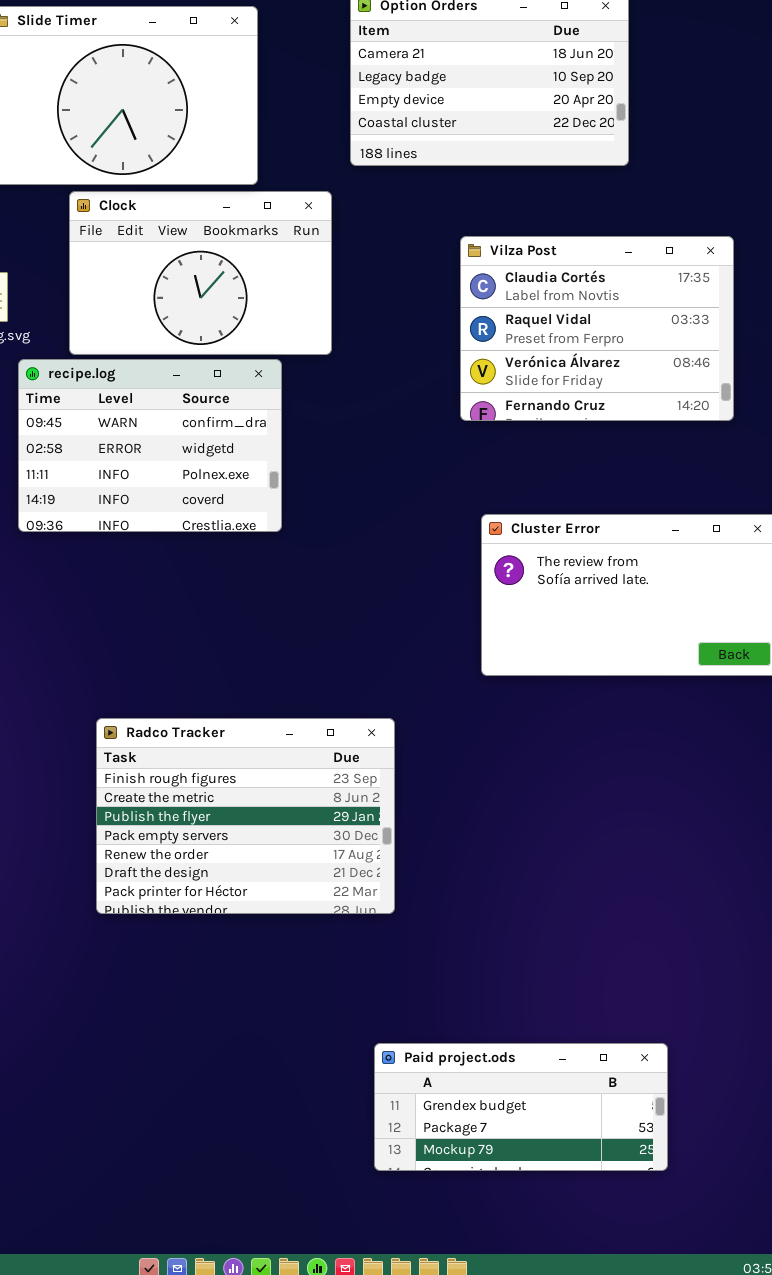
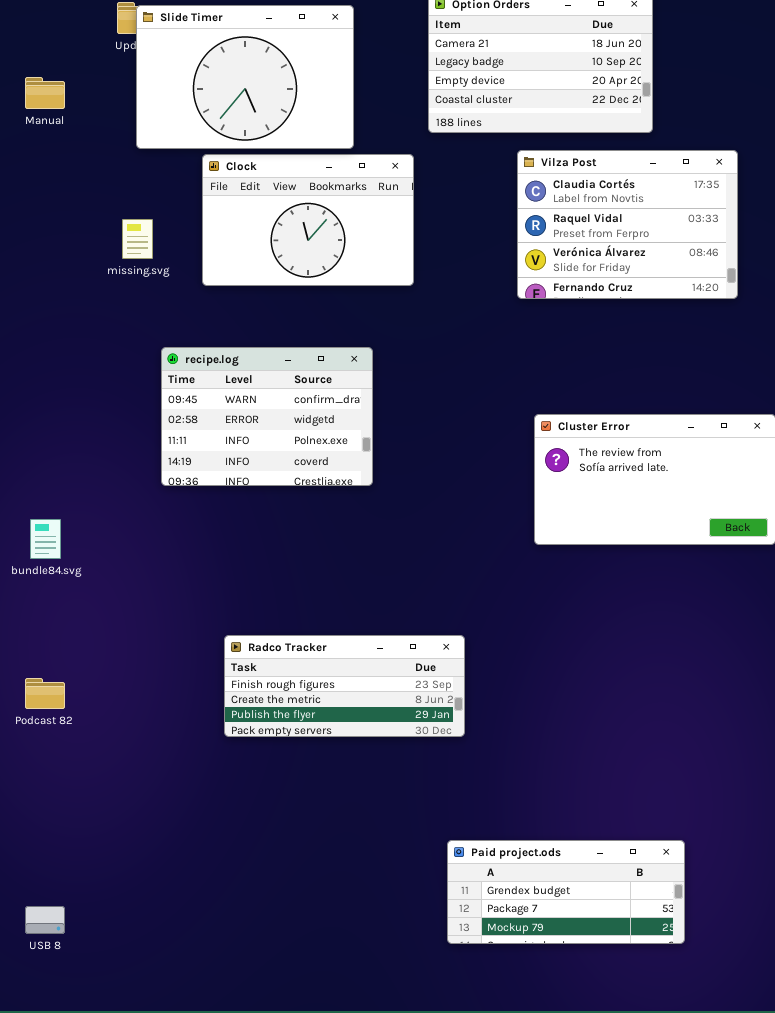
Vilza Post: [460,236,734,421] -> [517,150,738,299], moved
recipe.log: [18,359,282,532] -> [161,347,373,486], moved
Radco Tracker: [96,718,395,914] -> [224,635,465,737], resized

